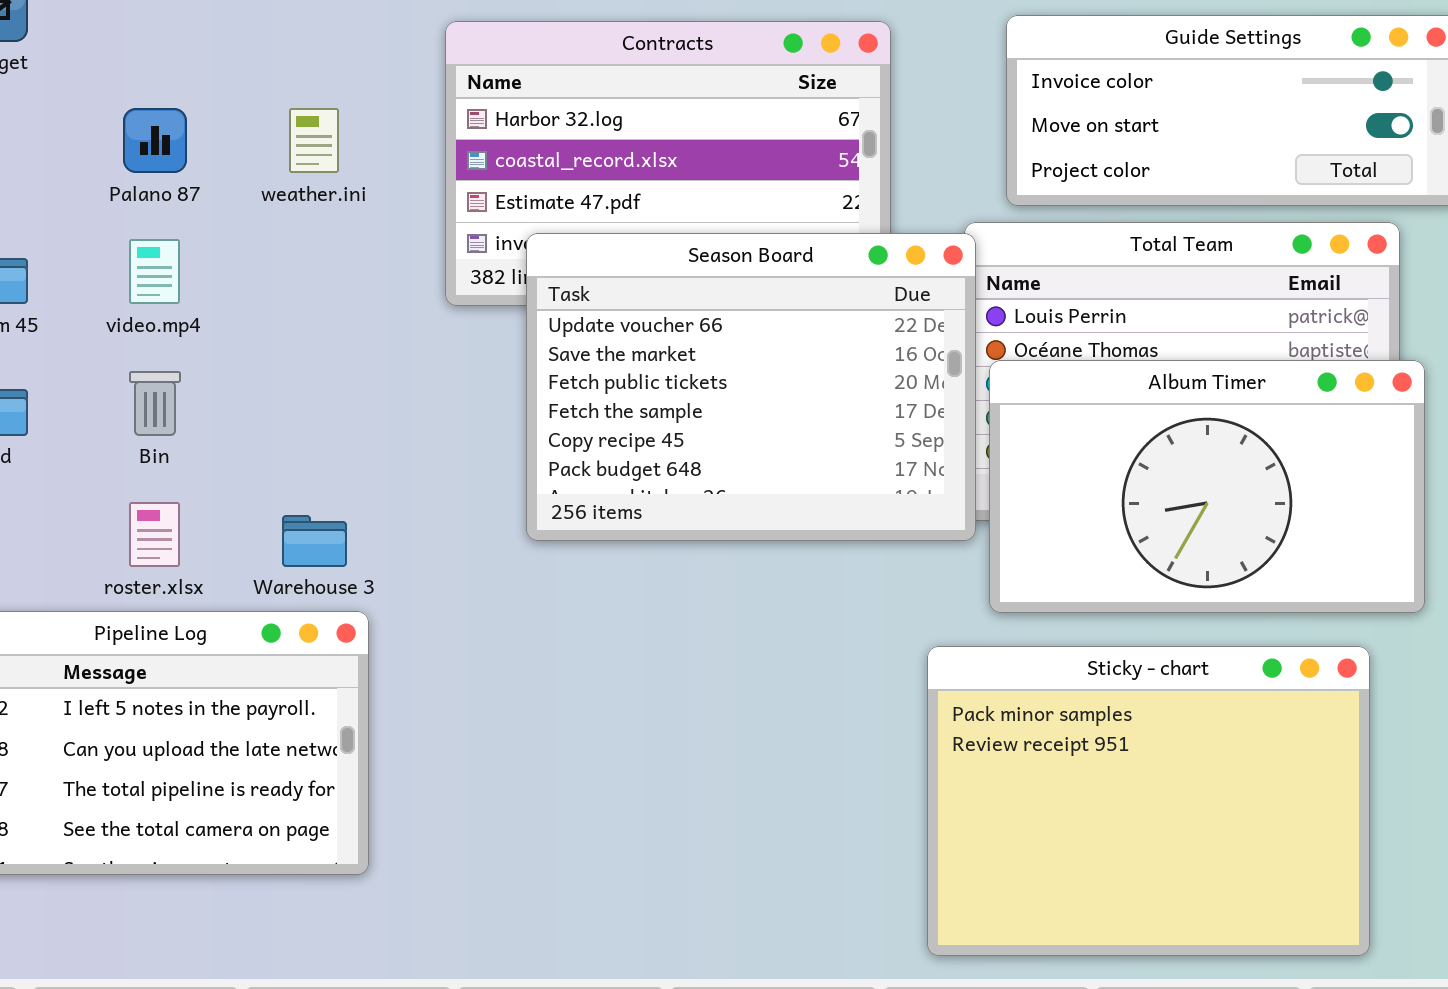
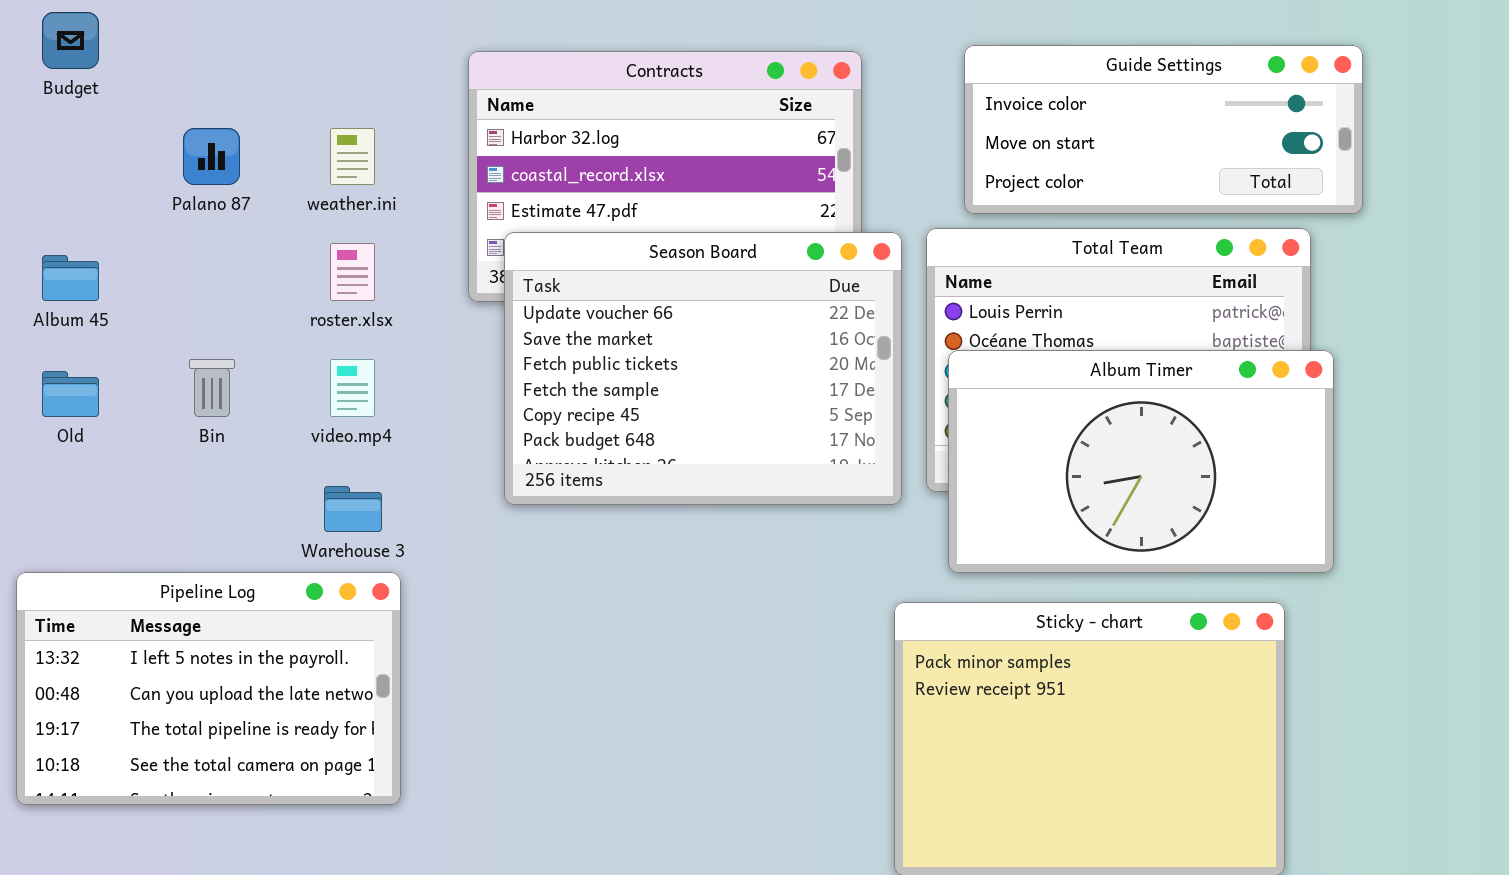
Season Board: [526,233,976,541] -> [504,232,902,505], moved
video.mp4: [129,239,180,304] -> [330,359,375,417], moved
roster.xlsx: [129,502,180,567] -> [330,243,375,301], moved

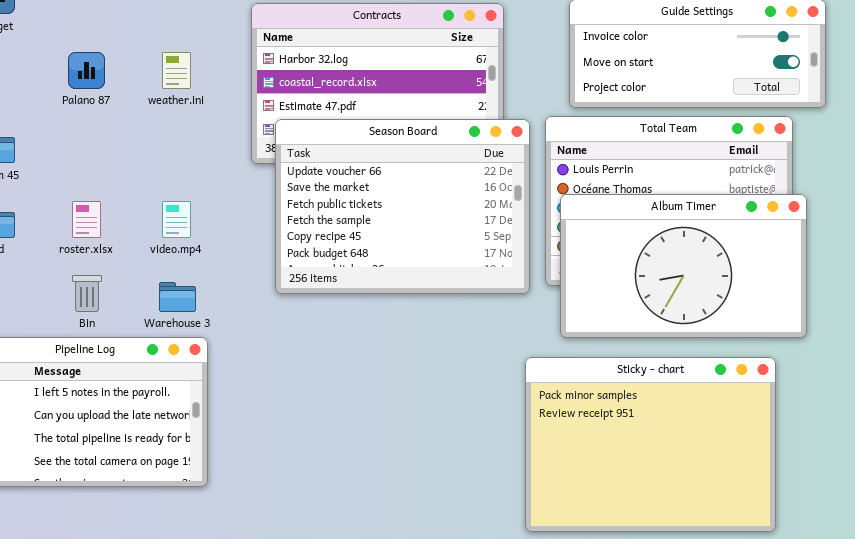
roster.xlsx: [330,243,375,301] -> [72,201,101,238], moved
Bin: [189,359,235,417] -> [72,275,102,312], moved

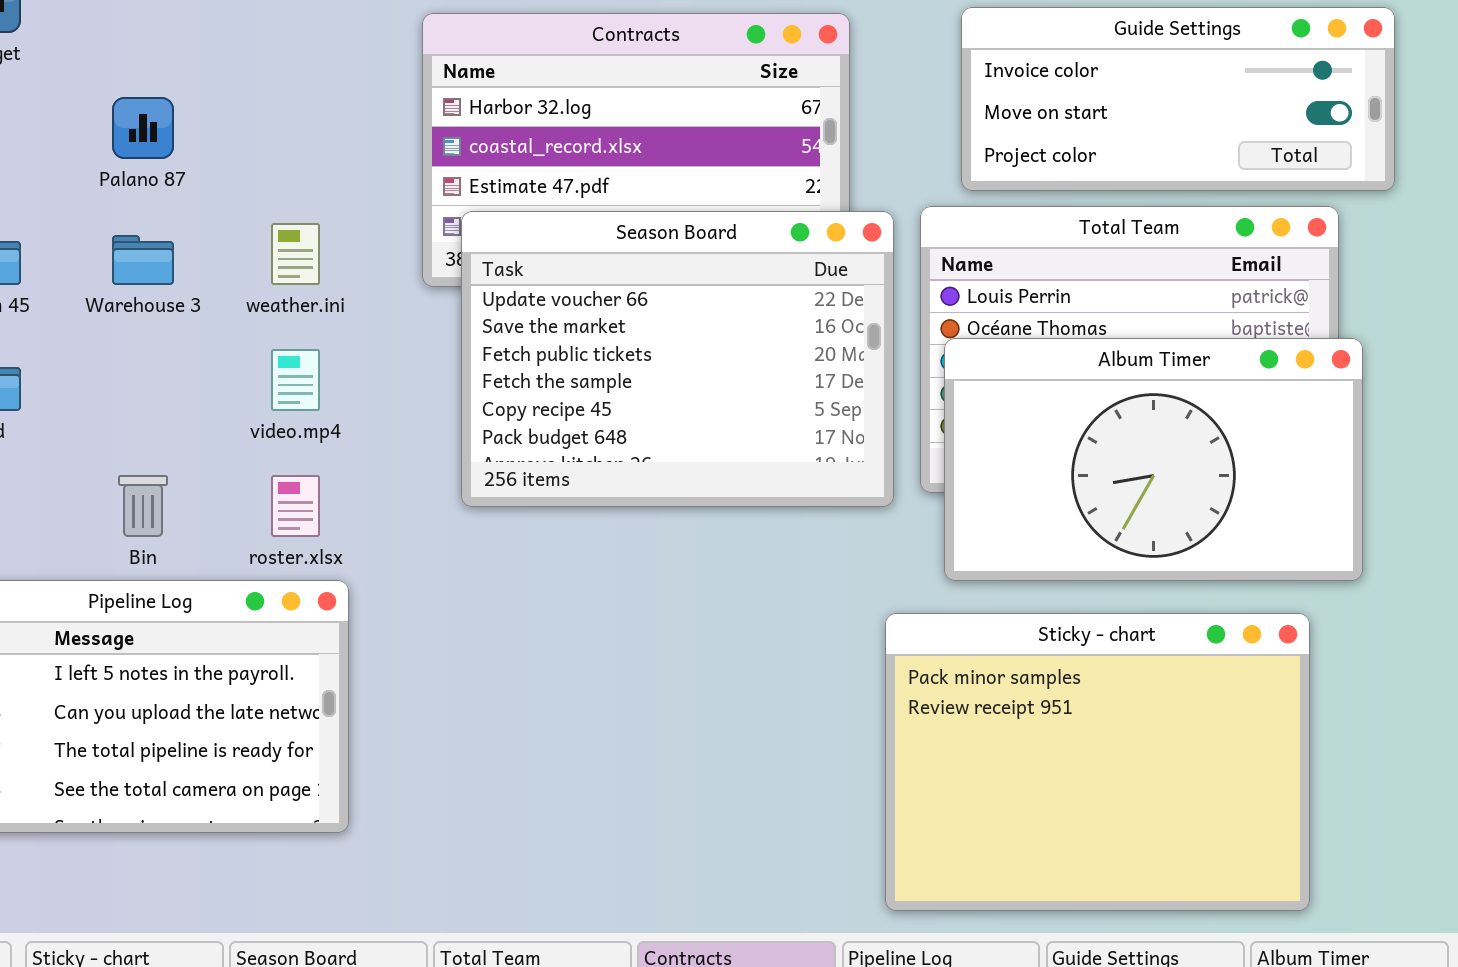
weather.ini: [162,52,191,89] -> [271,223,320,285], moved
roster.xlsx: [72,201,101,238] -> [271,475,320,537], moved
Warehouse 3: [159,282,196,312] -> [112,235,174,285], moved

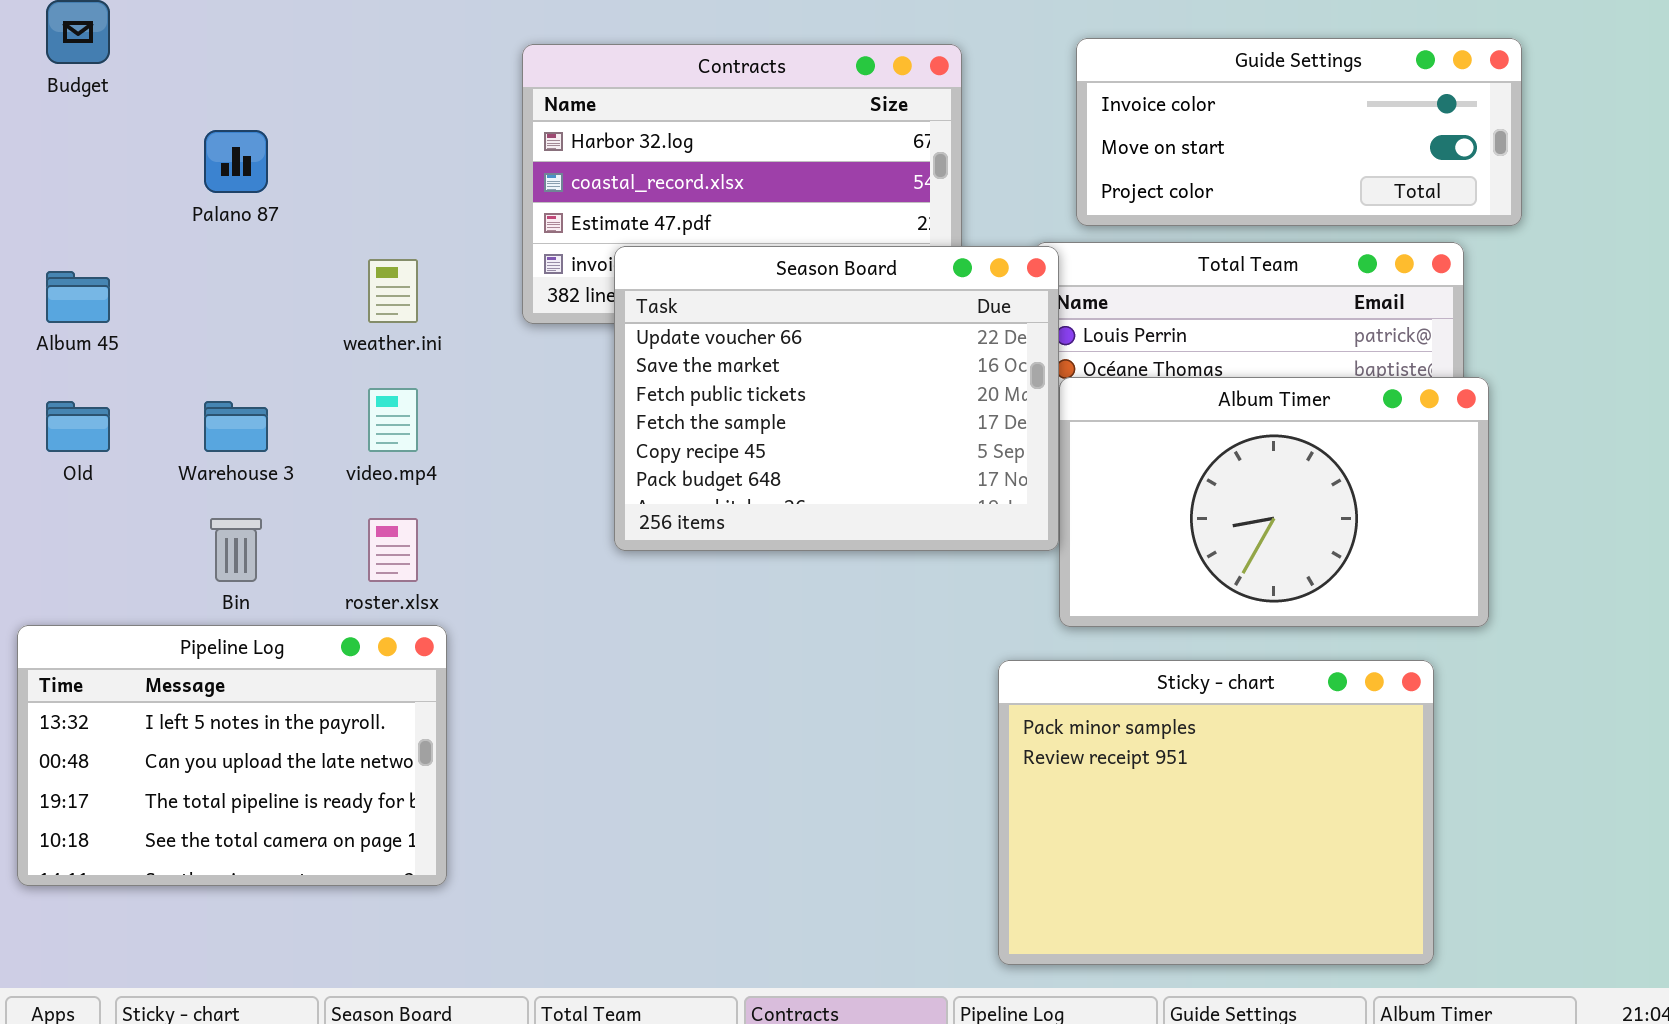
Season Board: [461,211,894,507] -> [614,246,1059,551], moved
Warehouse 3: [112,235,174,285] -> [204,401,268,452], moved

